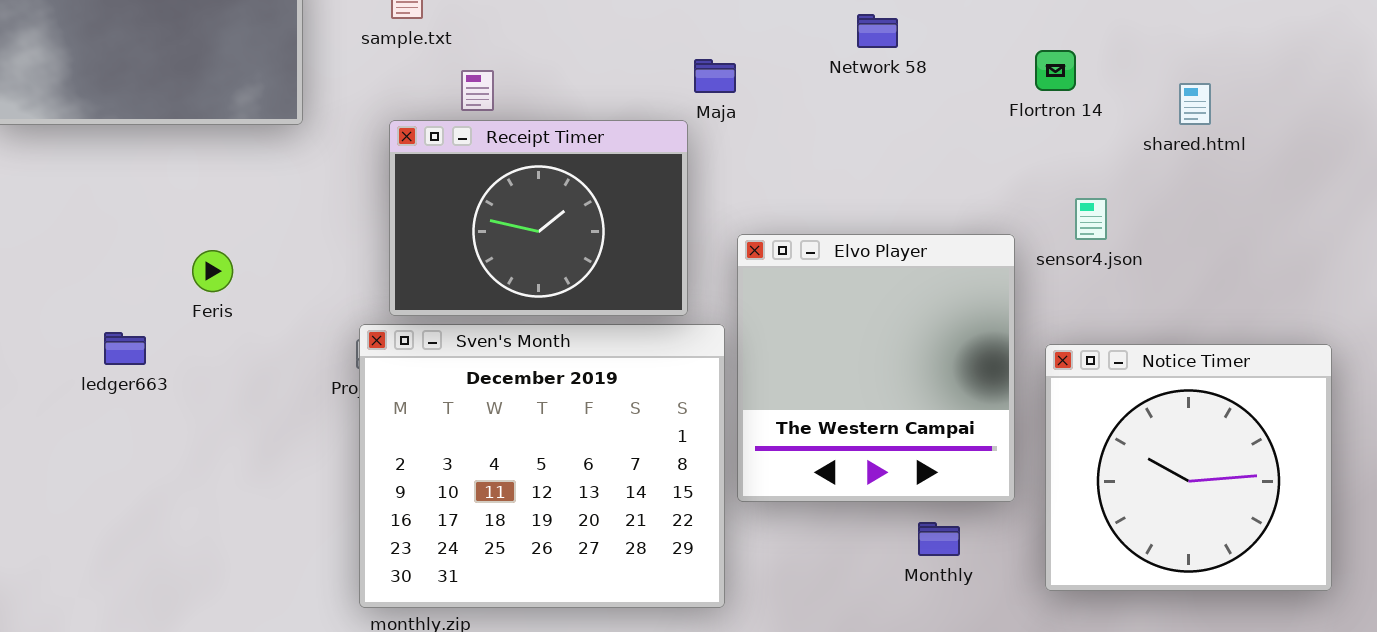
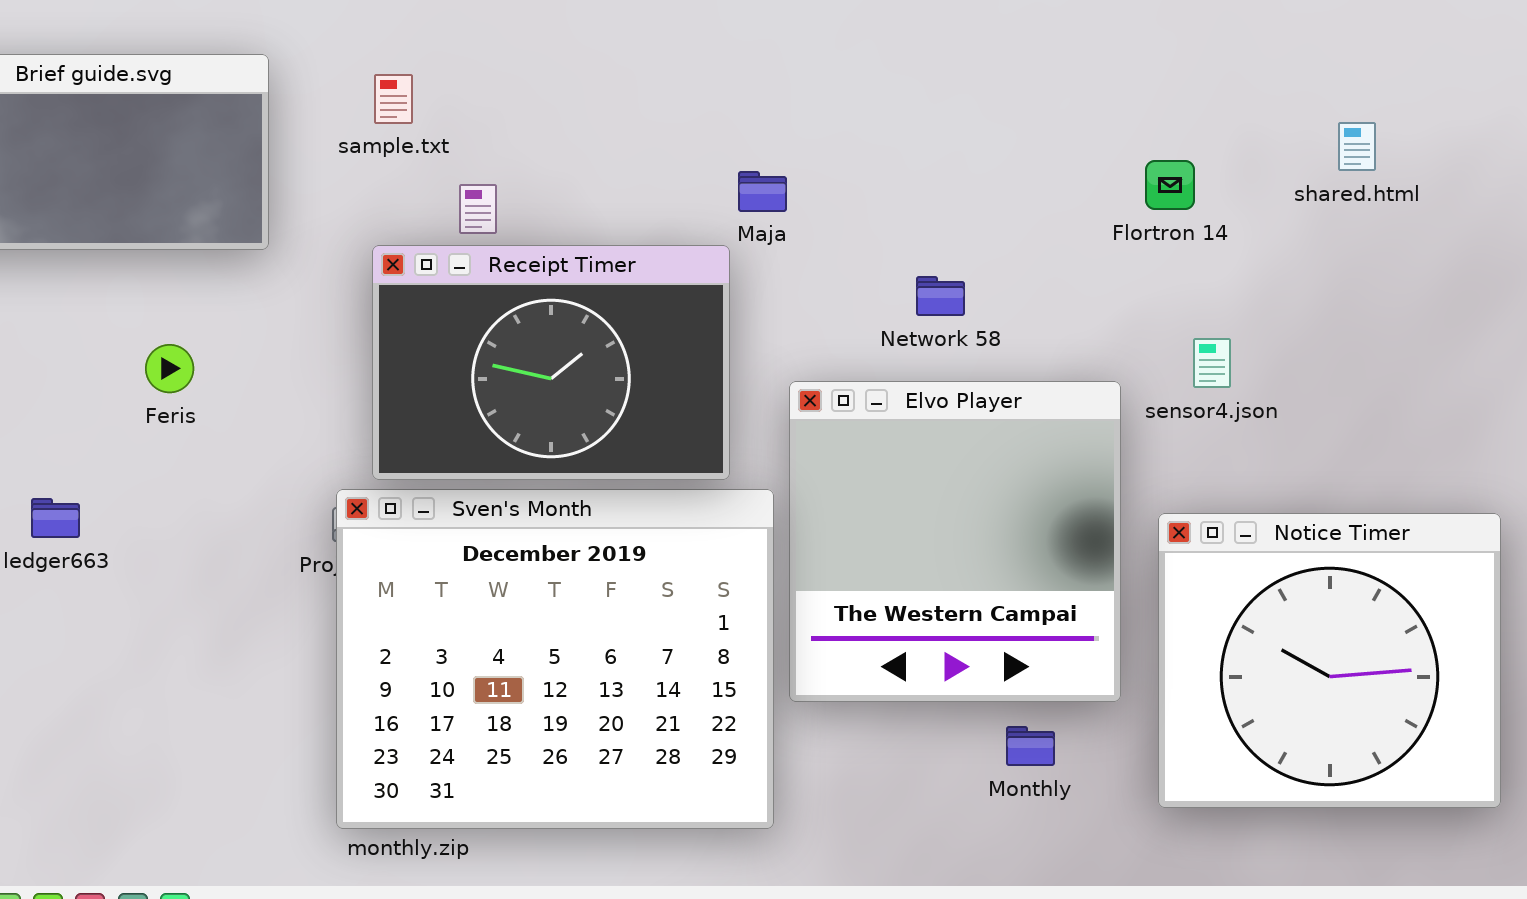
Network 58: [857,14,898,48] -> [916,276,965,316], moved
shared.html: [1179,83,1211,125] -> [1338,122,1376,171], moved
Feris: [192,250,233,292] -> [145,344,194,393], moved

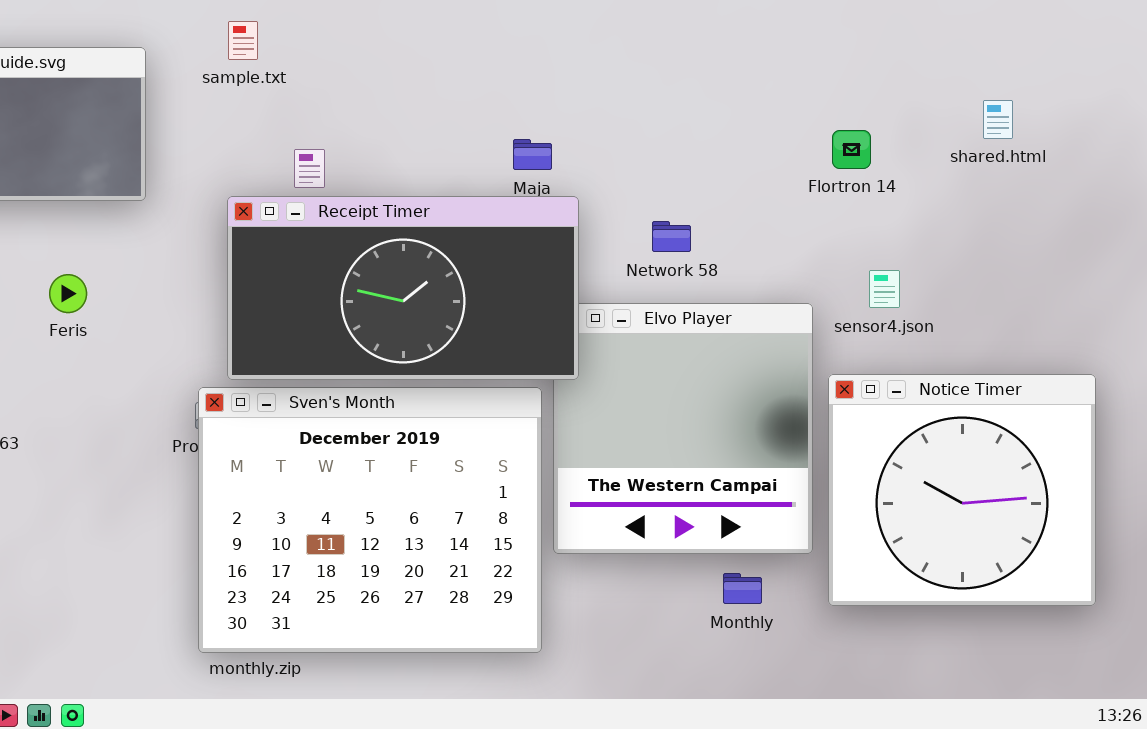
sample.txt: [374,74,413,124] -> [228,21,258,60], moved
Receipt Timer: [372,245,730,480] -> [227,196,579,380], resized
Notice Timer: [1158,513,1501,808] -> [828,374,1096,606], moved

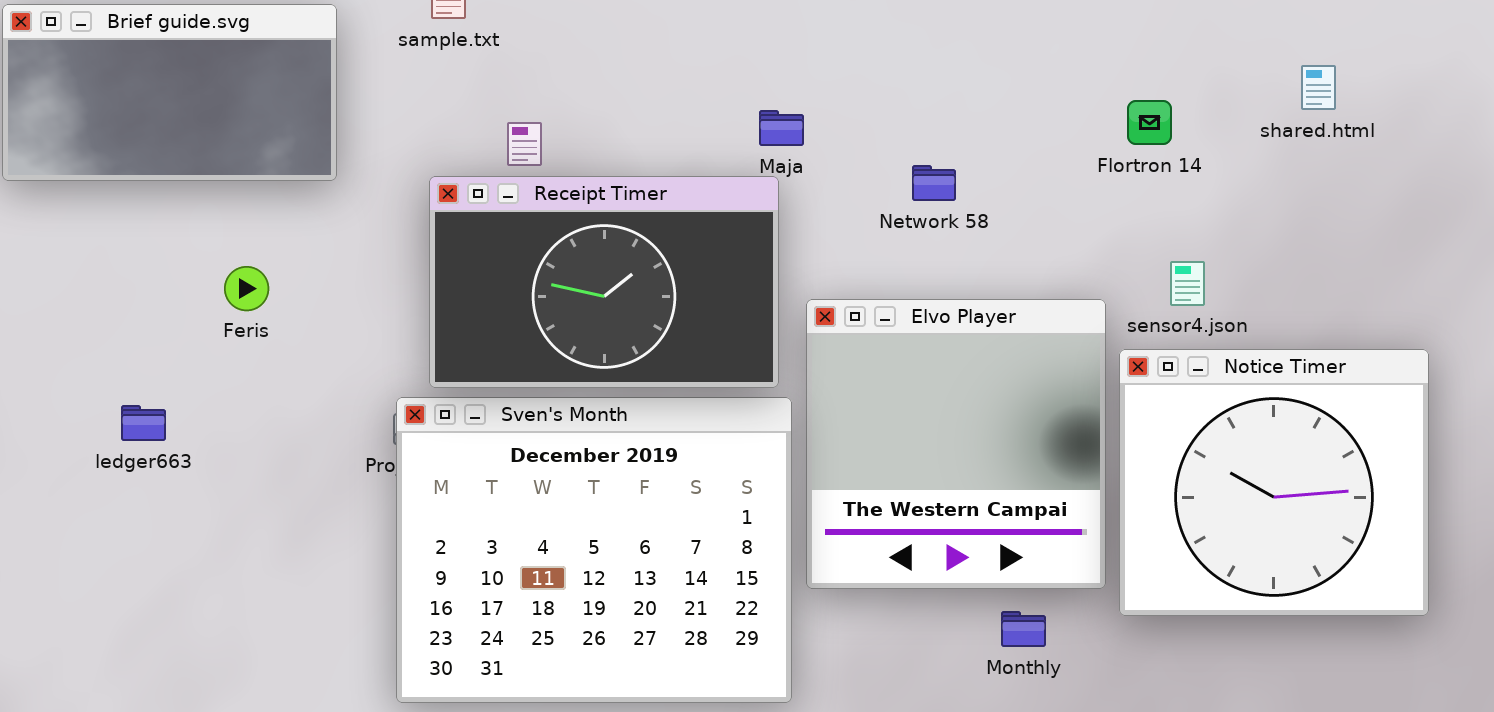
Receipt Timer: [227,196,579,380] -> [429,176,779,388], resized
Network 58: [652,221,691,252] -> [912,165,956,201], moved
Notice Timer: [828,374,1096,606] -> [1119,349,1429,616], moved

